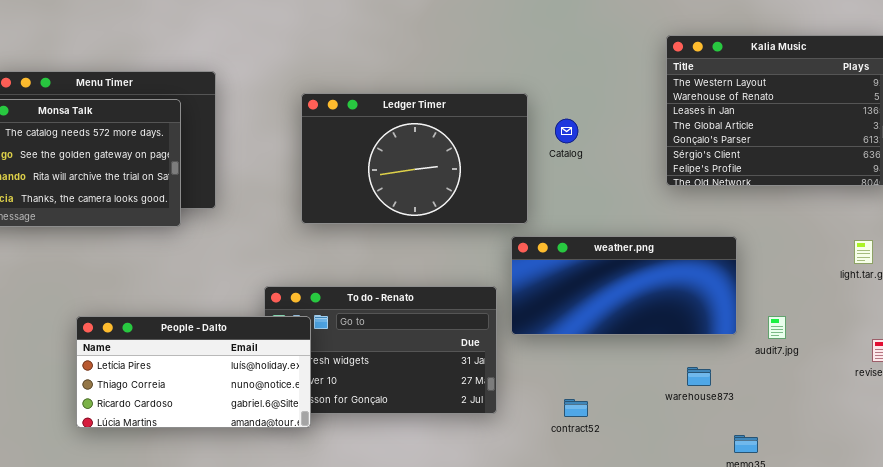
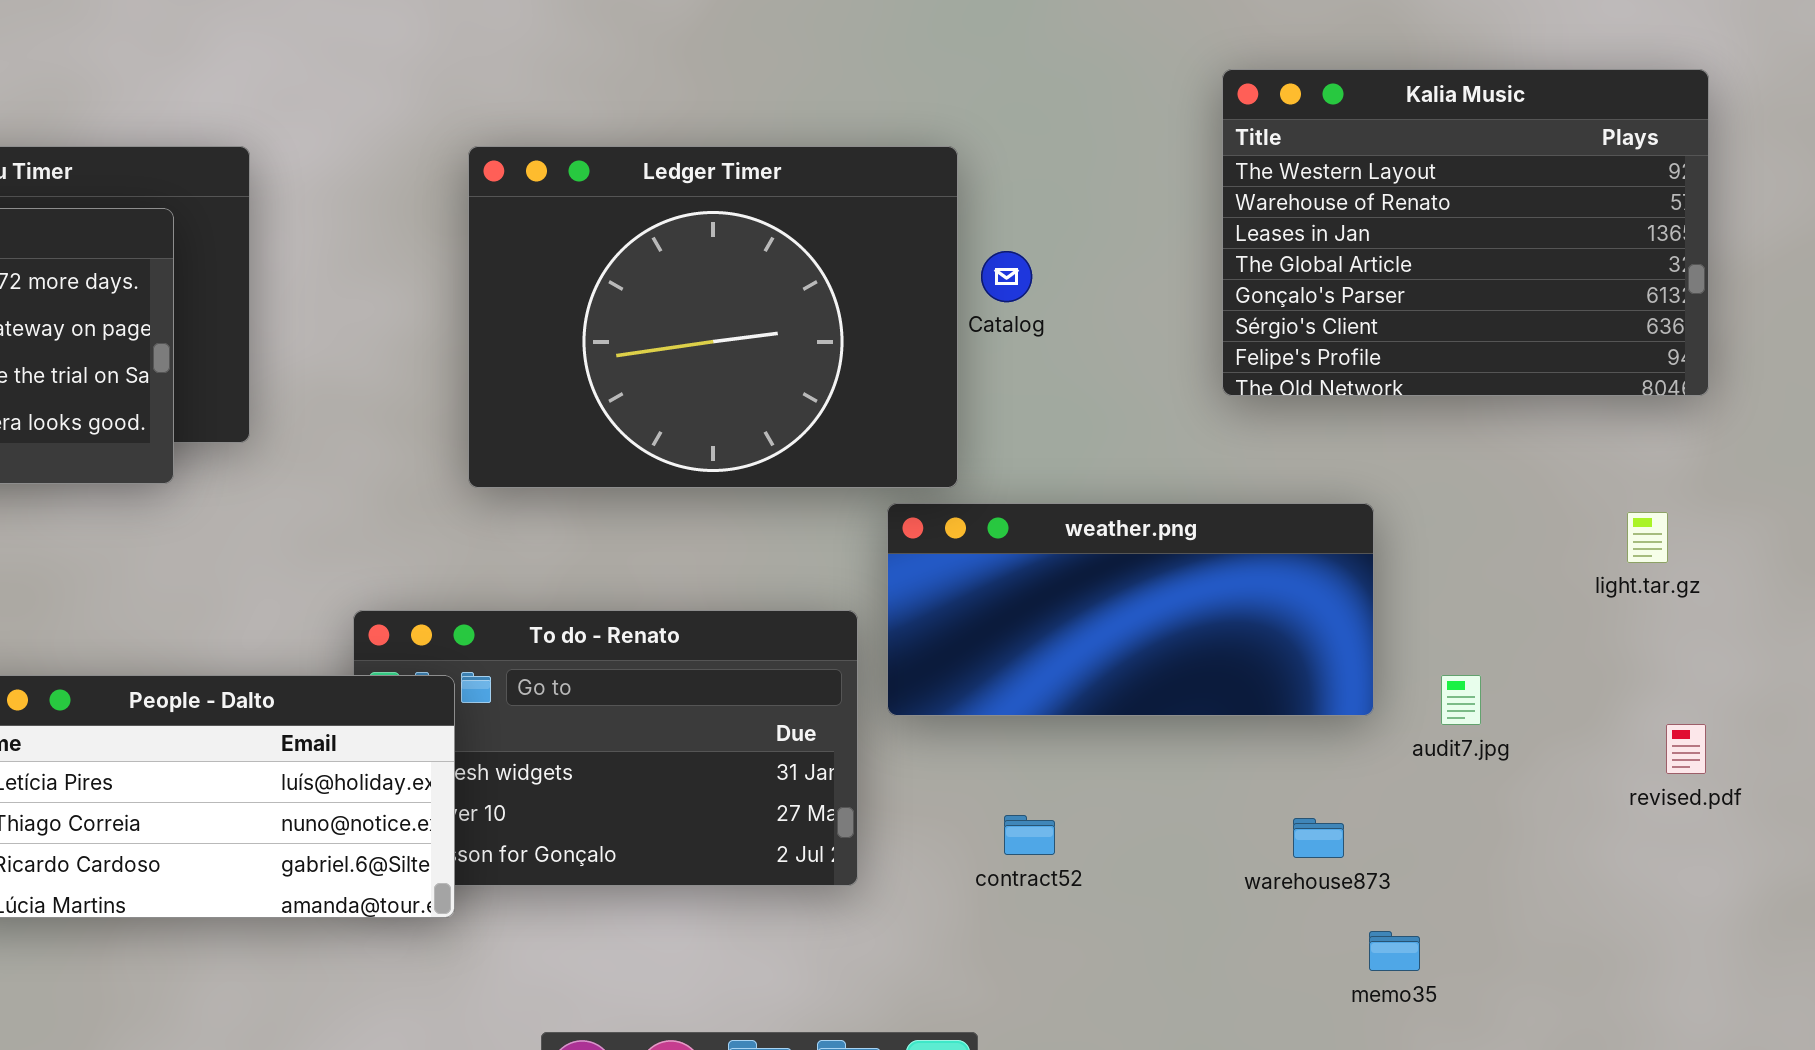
Ledger Timer: [301,93,528,224] -> [468,146,958,488], moved, resized
warehouse873: [687,367,711,386] -> [1293,818,1344,858], moved
contract52: [564,399,588,417] -> [1004,815,1055,855], moved

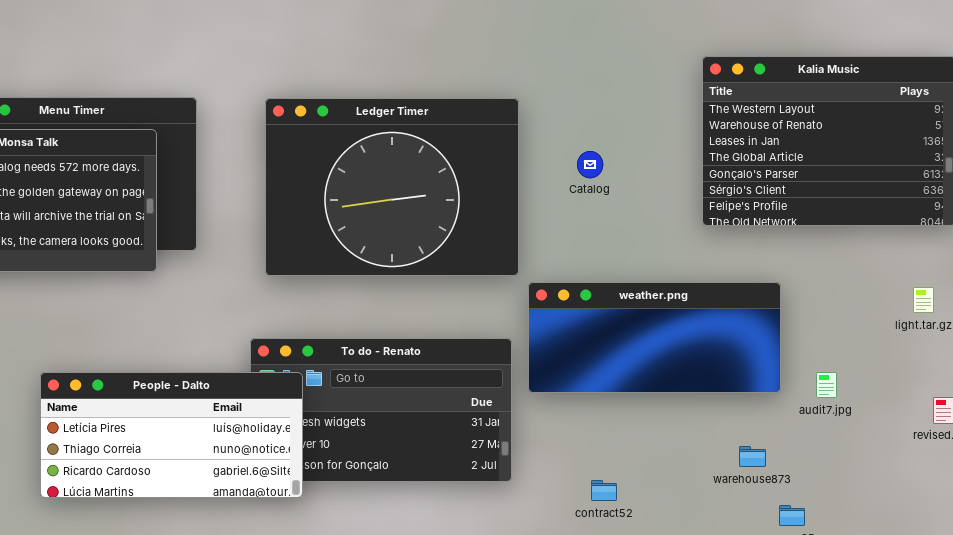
Ledger Timer: [468,146,958,488] -> [265,98,519,276], moved
contract52: [1004,815,1055,855] -> [591,480,617,501], moved

